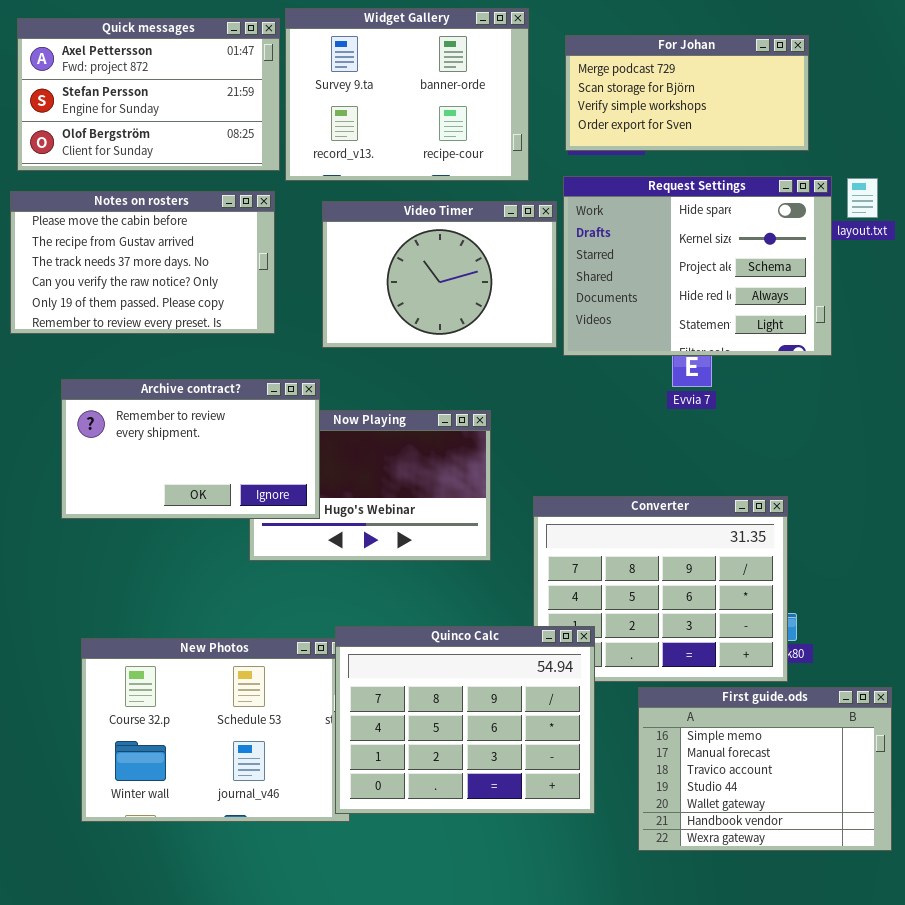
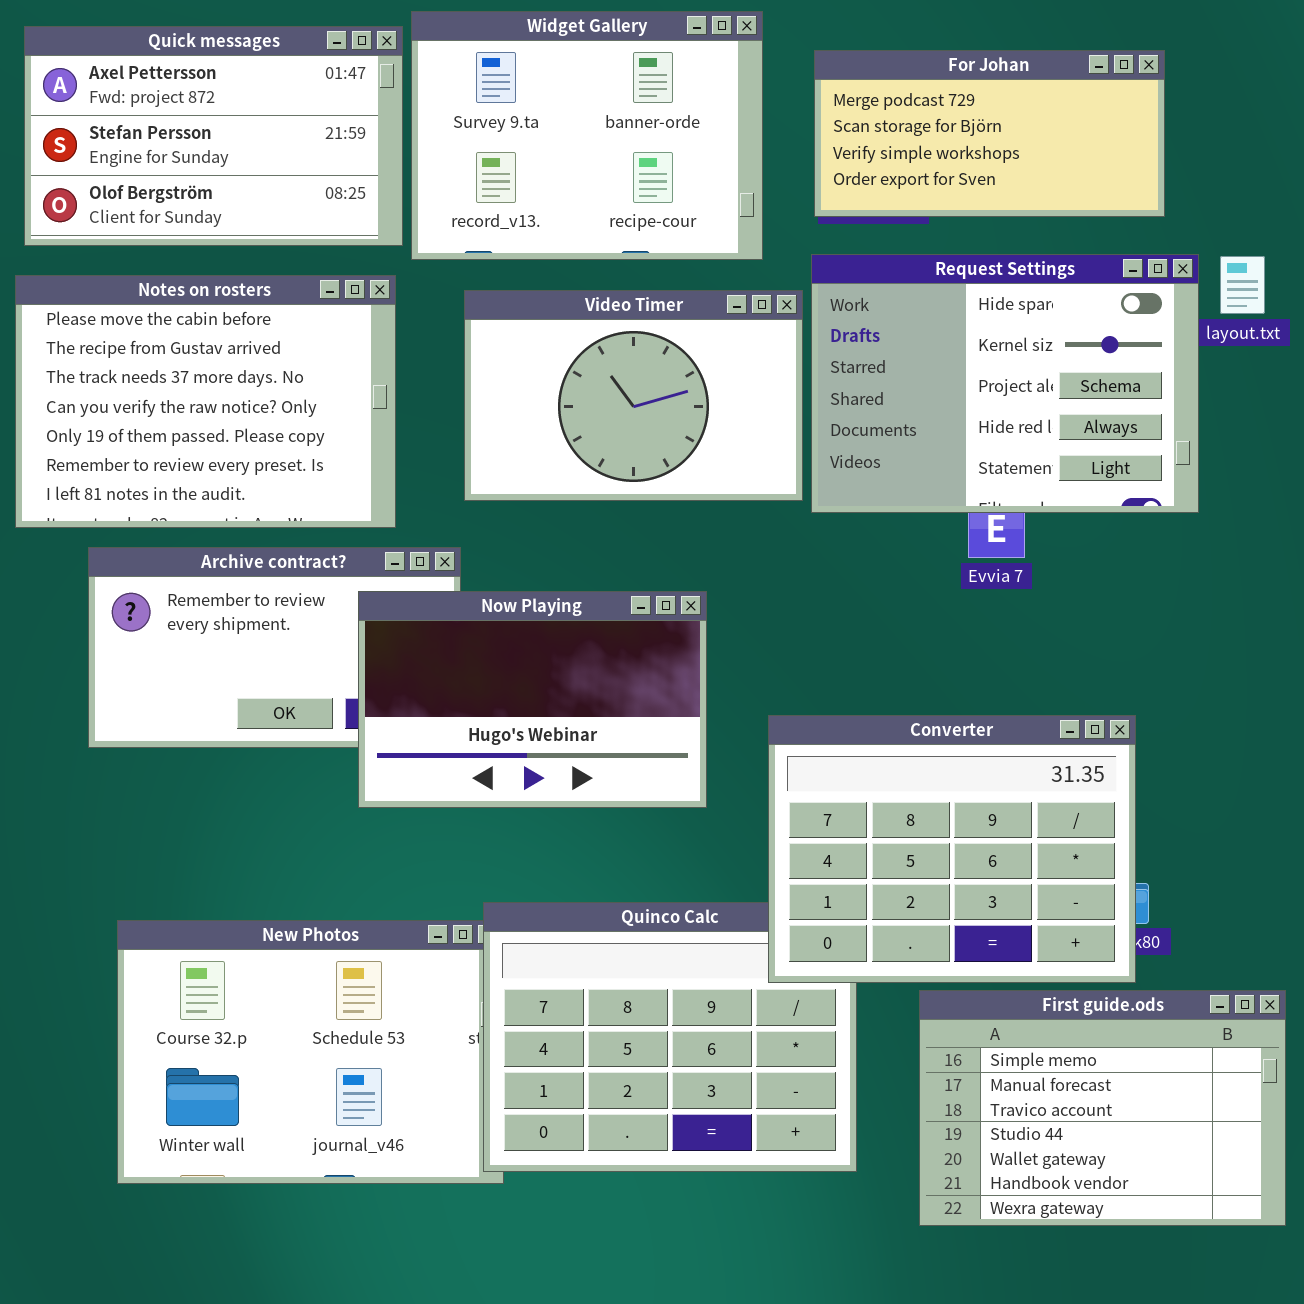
Notes on rosters: [10,191,275,334] -> [15,275,396,528], resized
Now Playing: [249,410,491,561] -> [358,591,707,808], raised
Converter: [533,496,788,682] -> [768,715,1136,983], raised

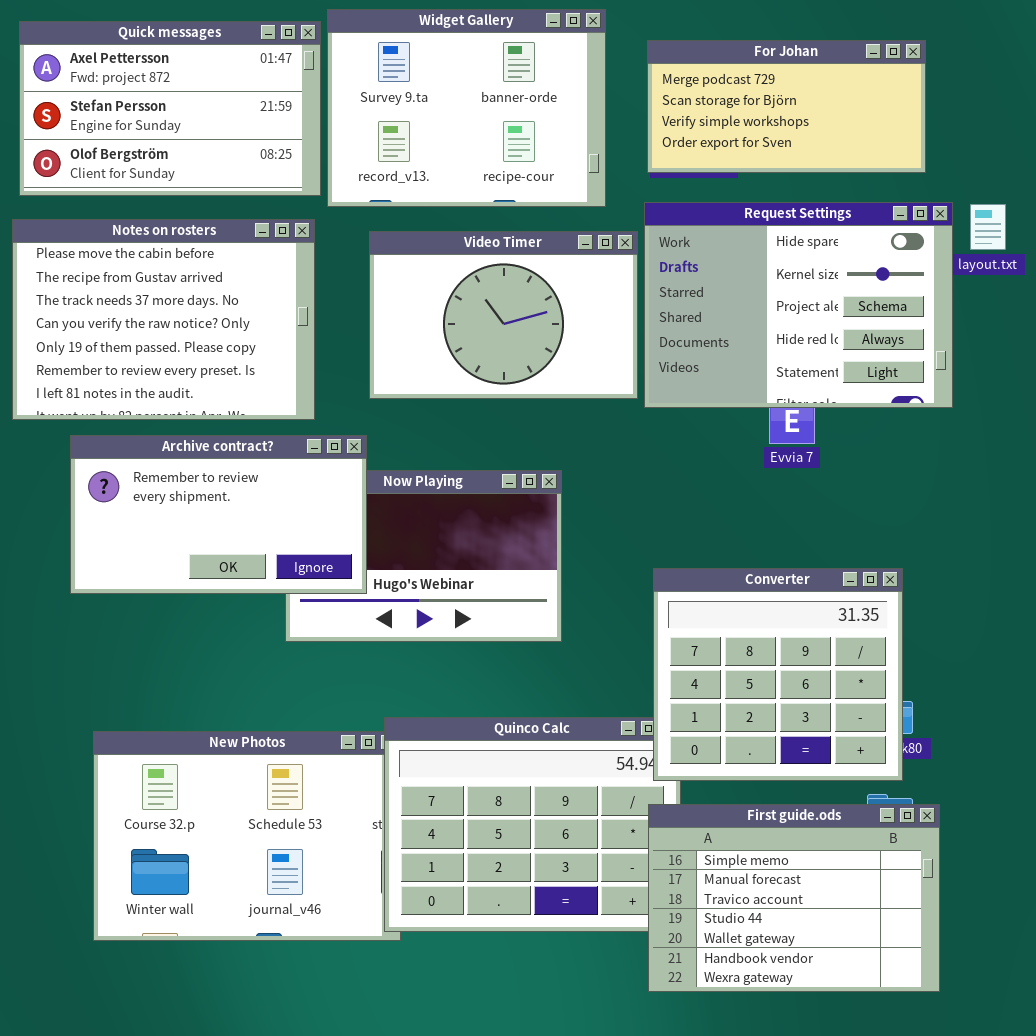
Archive contract?: [88,547,461,748] -> [70,435,367,594], raised
Converter: [768,715,1136,983] -> [653,568,903,781], resized
First guide.ods: [919,990,1286,1226] -> [648,804,940,992], moved

